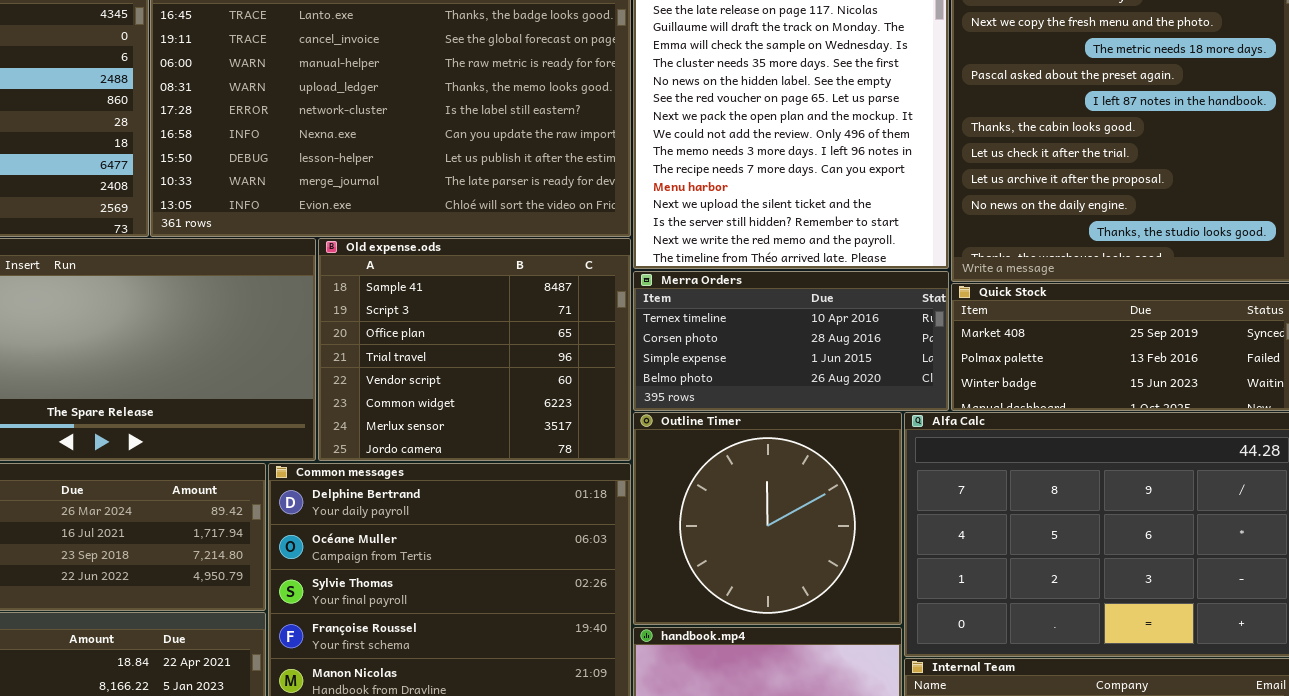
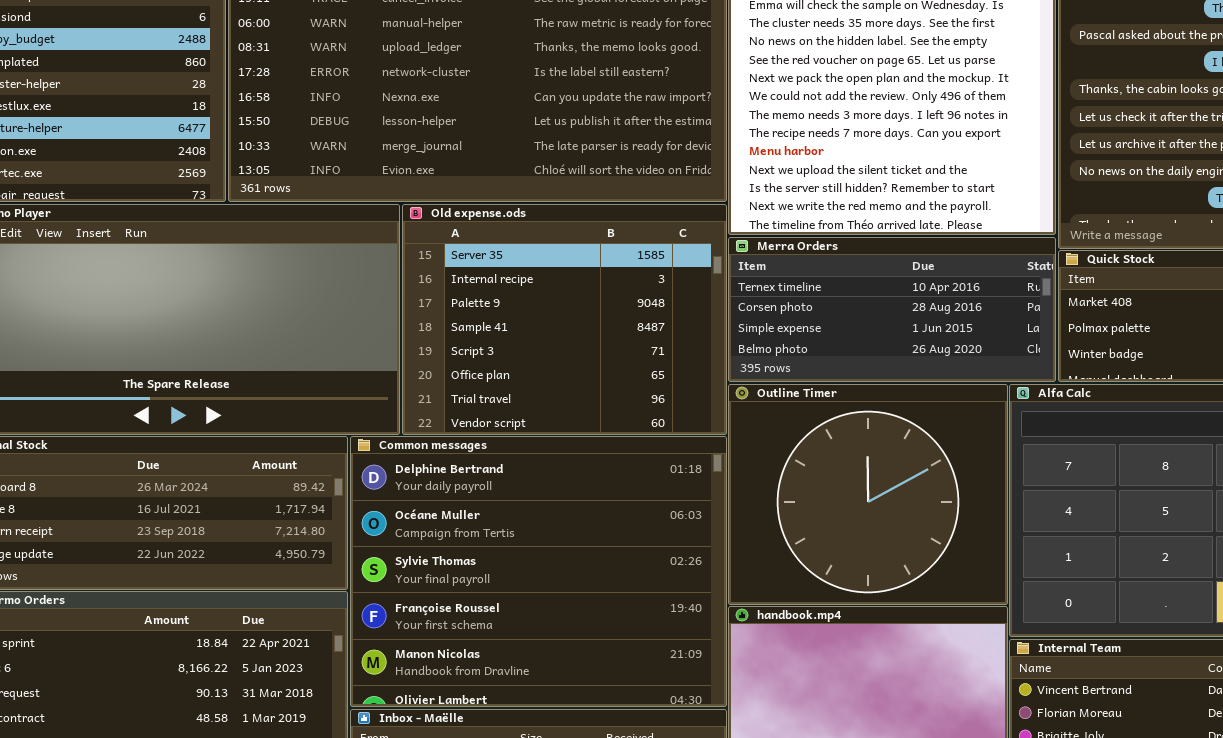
Old expense.ods: [318,238,631,461] -> [402,204,727,435], scrolled up 3 rows

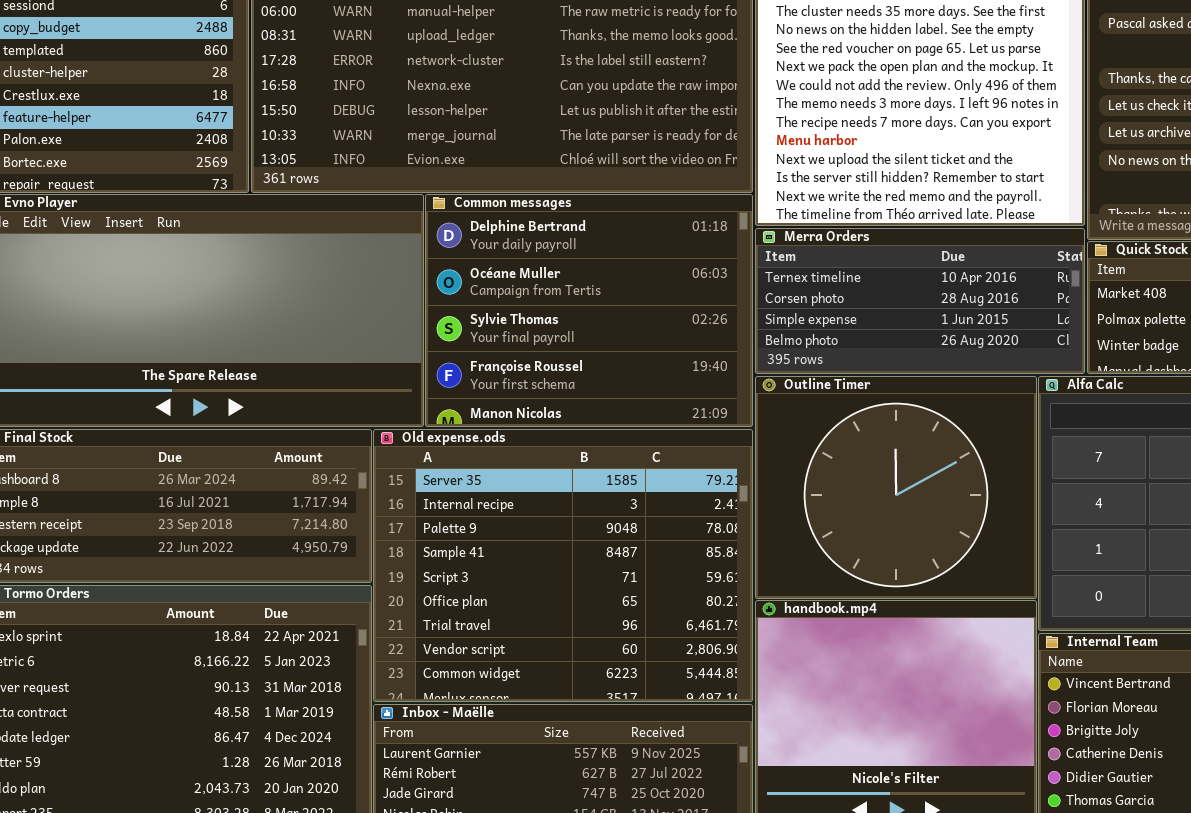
Old expense.ods: [402,204,727,435] -> [373,429,753,702], moved, resized
Common messages: [350,436,727,707] -> [425,194,753,427], moved, resized

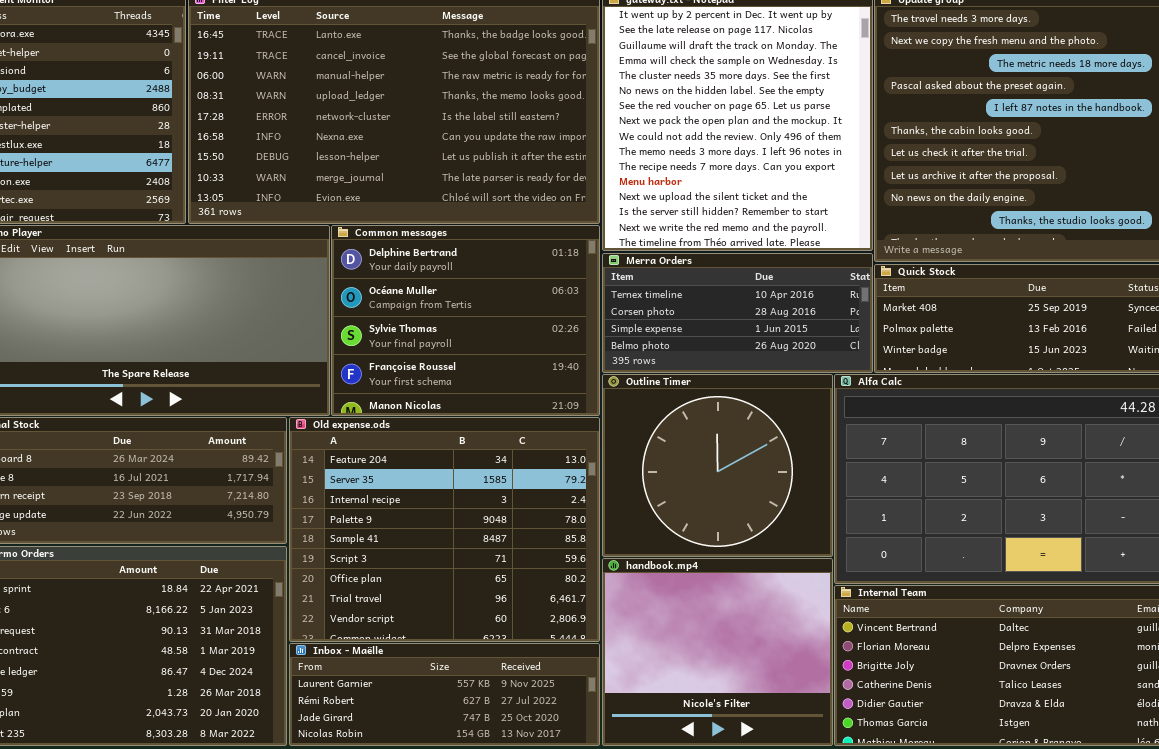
Old expense.ods: [373,429,753,702] -> [289,417,600,642], scrolled up 1 row

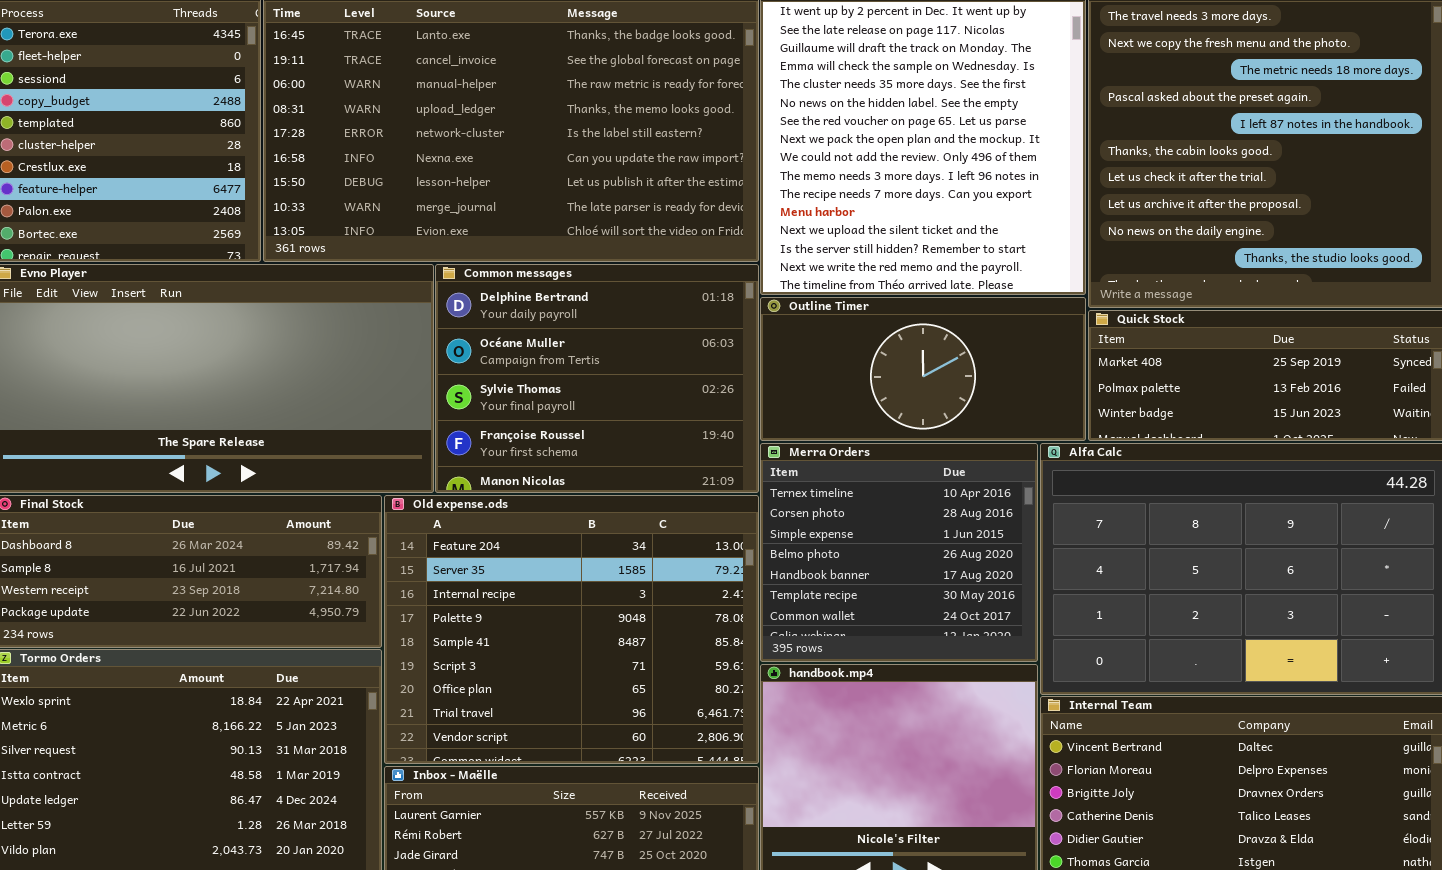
Merra Orders: [602,253,873,373] -> [760,443,1038,662], moved, resized
Outline Timer: [602,374,833,557] -> [760,297,1086,441], moved, resized

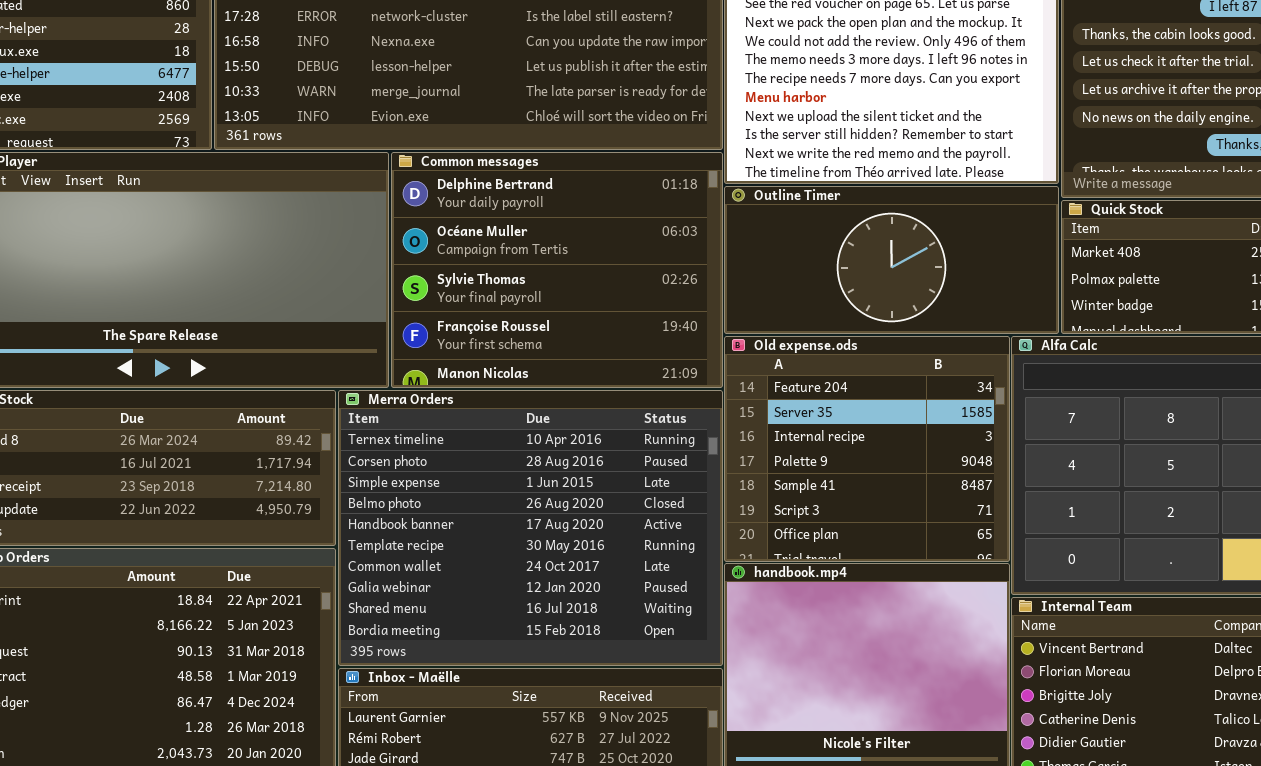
Merra Orders: [760,443,1038,662] -> [338,390,723,666], moved, resized
Old expense.ods: [384,495,759,764] -> [724,336,1010,562], moved, resized

